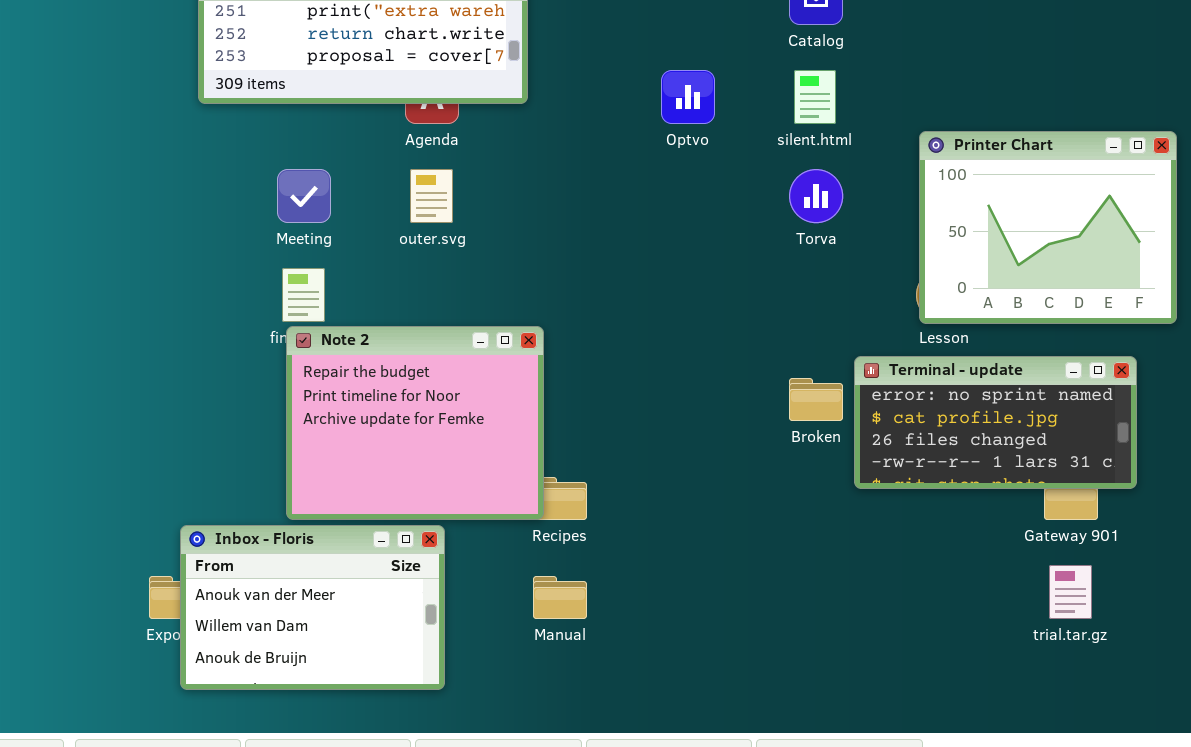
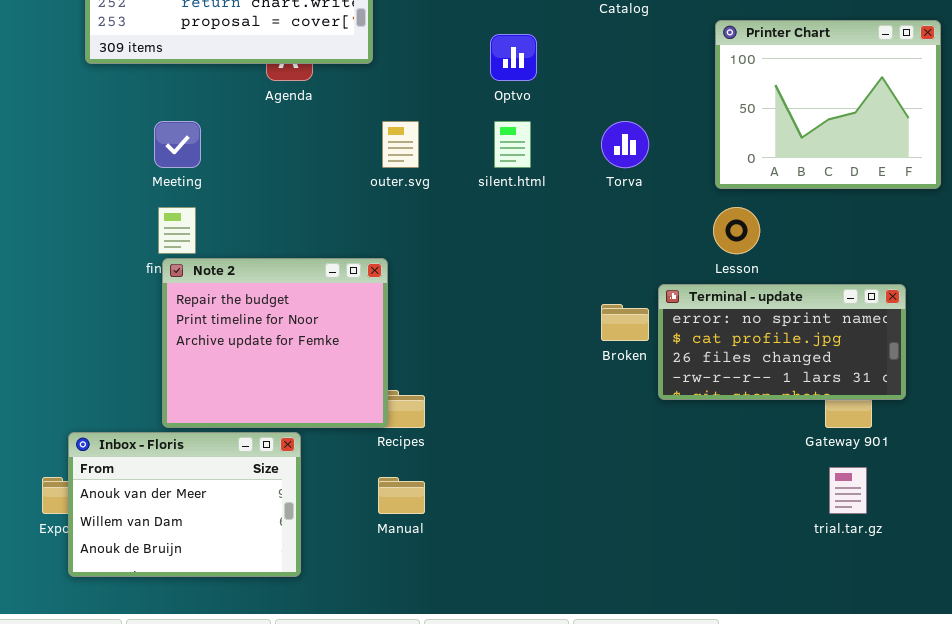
silent.html: [794,70,836,124] -> [494,121,531,168], moved
Printer Chart: [919,131,1177,324] -> [715,20,941,189], moved
outer.svg: [410,169,453,223] -> [382,121,419,168], moved

